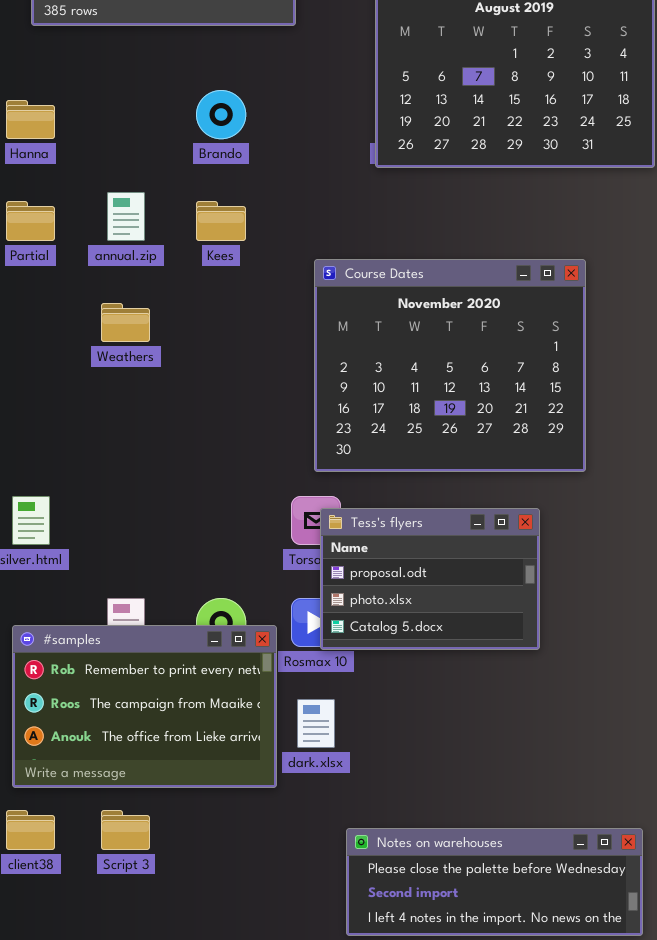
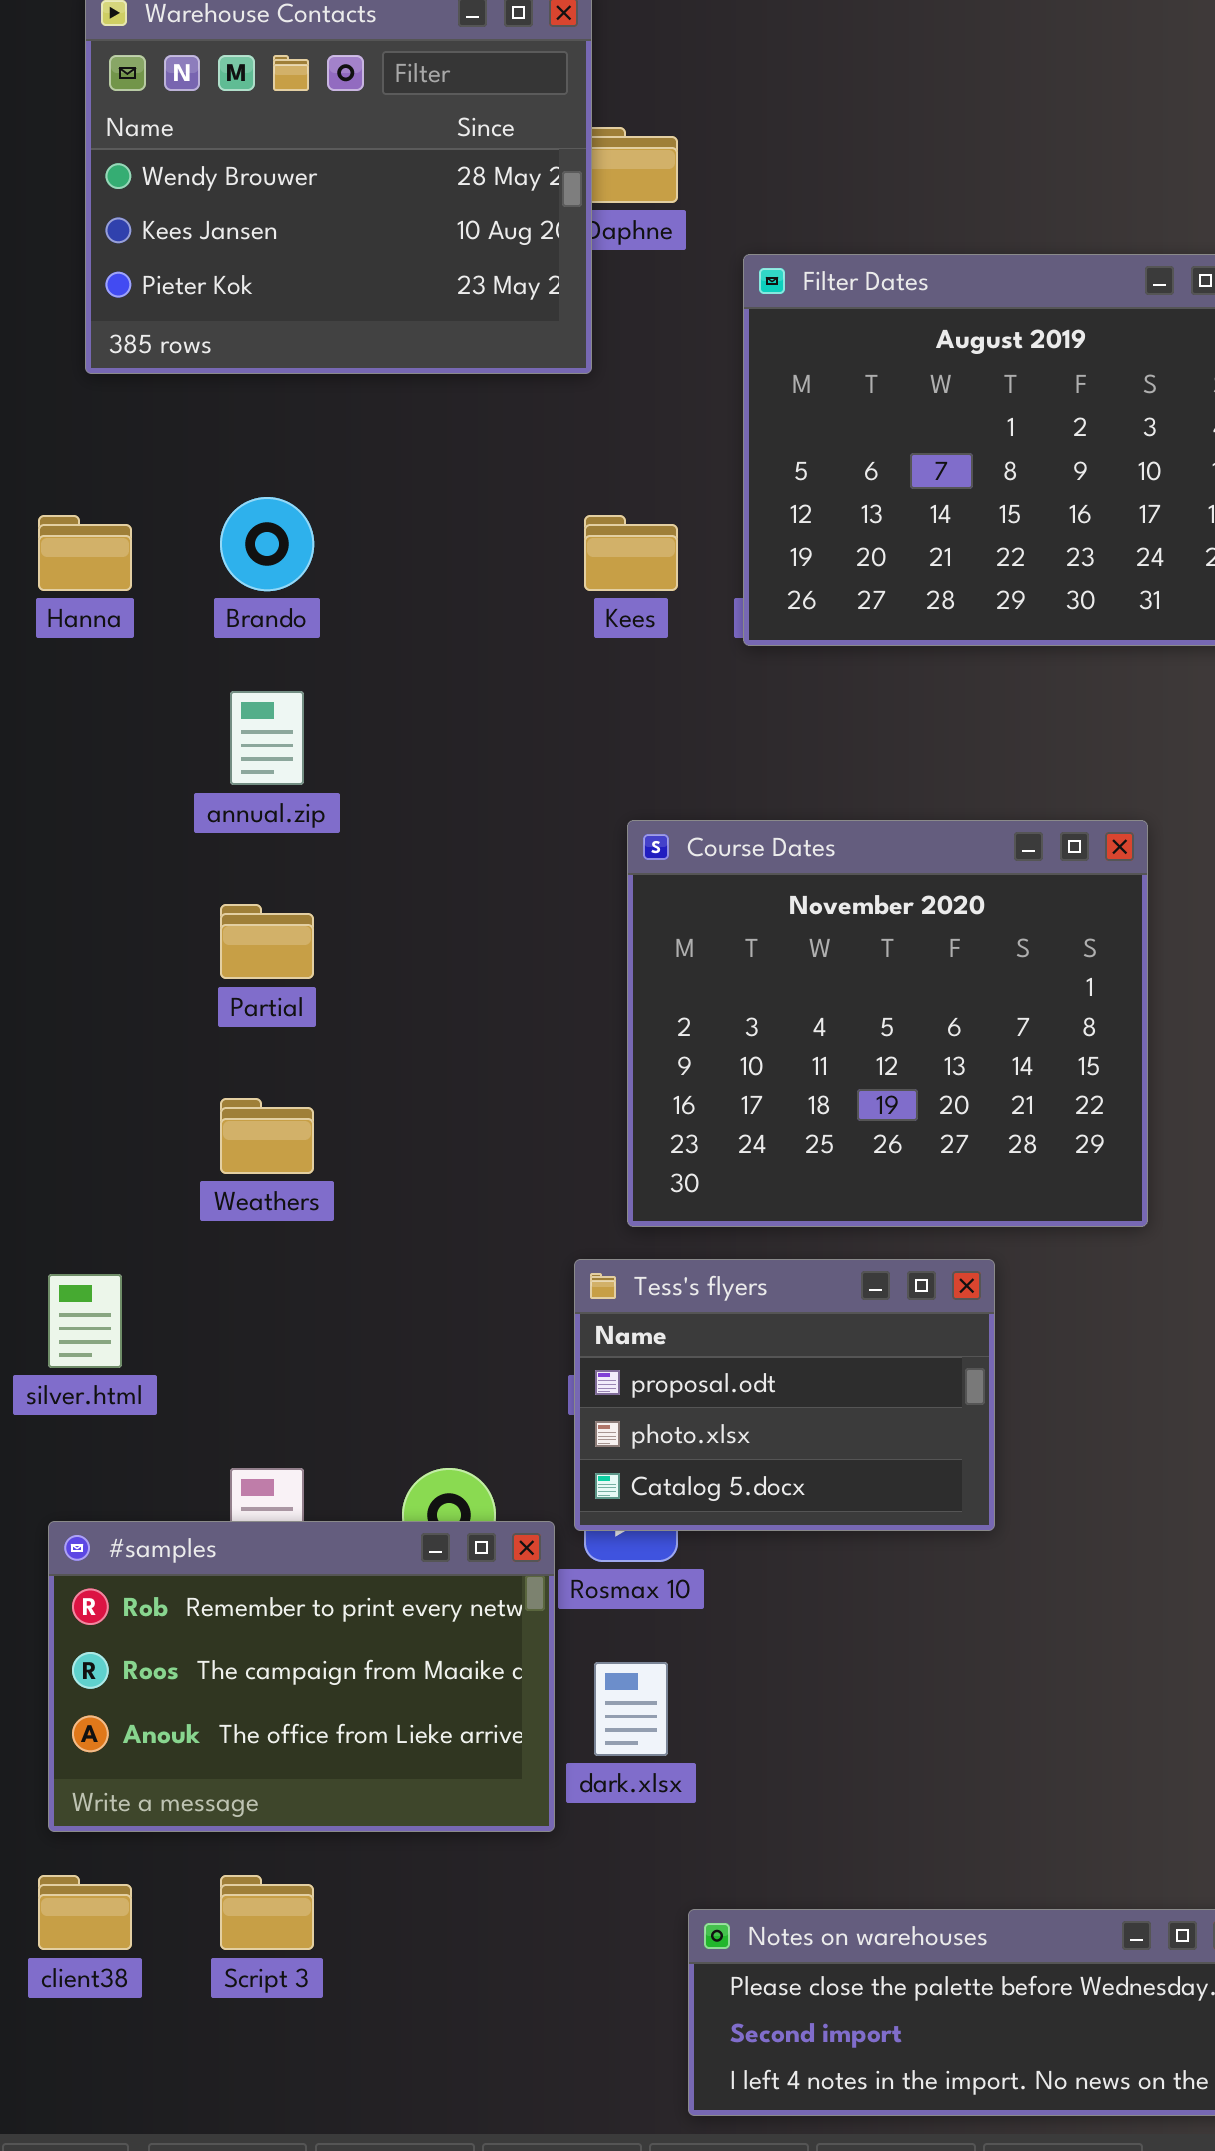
Brando: [196,90,246,139] -> [220,497,314,591], moved
Partial: [6,201,55,241] -> [220,904,314,979], moved
Kees: [196,201,246,241] -> [584,515,678,591], moved
Weathers: [101,303,150,342] -> [220,1098,314,1174], moved
Tess's flyers: [320,508,540,650] -> [574,1259,995,1531], moved

